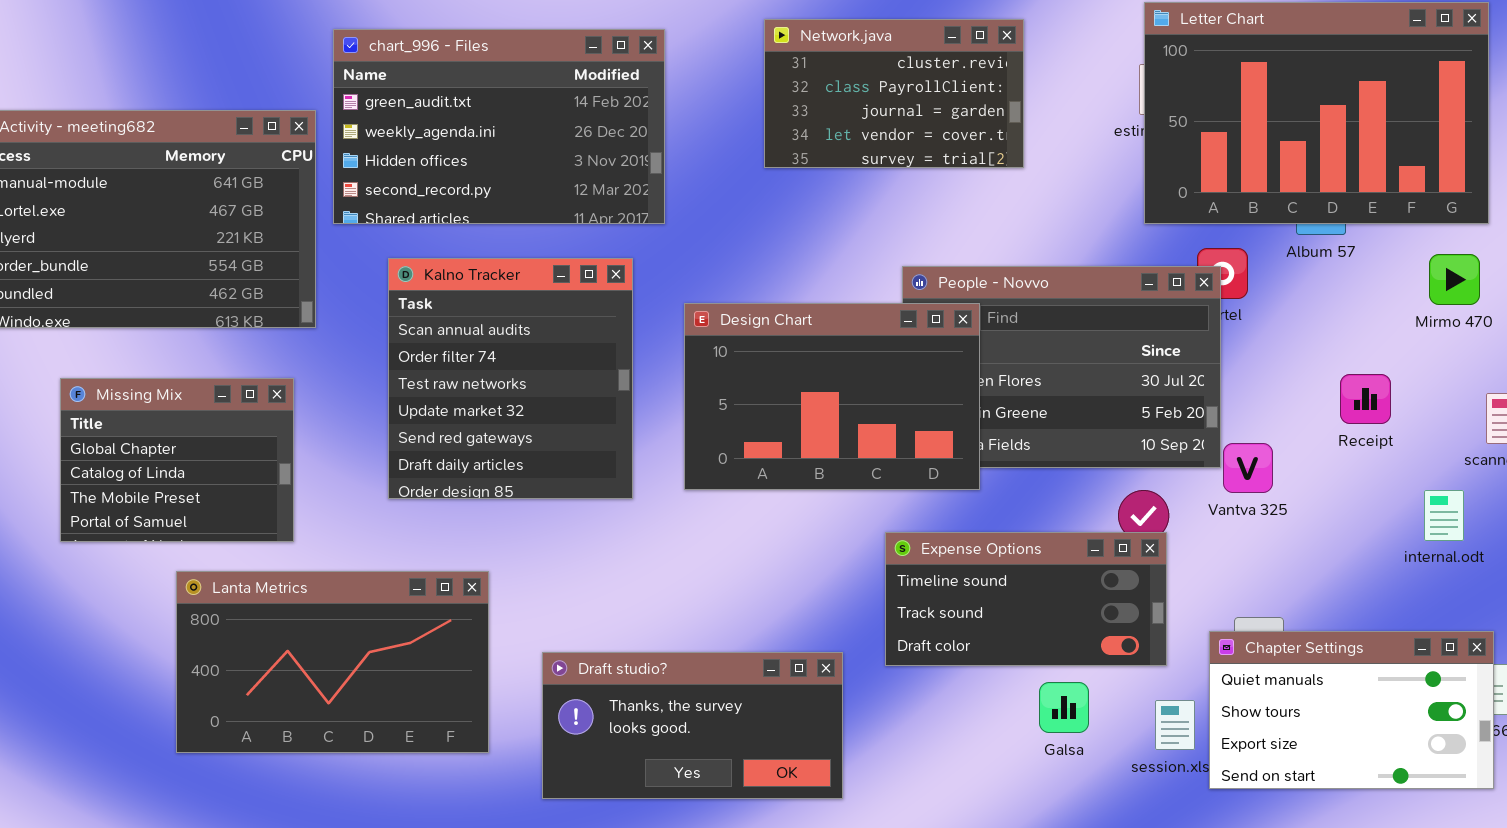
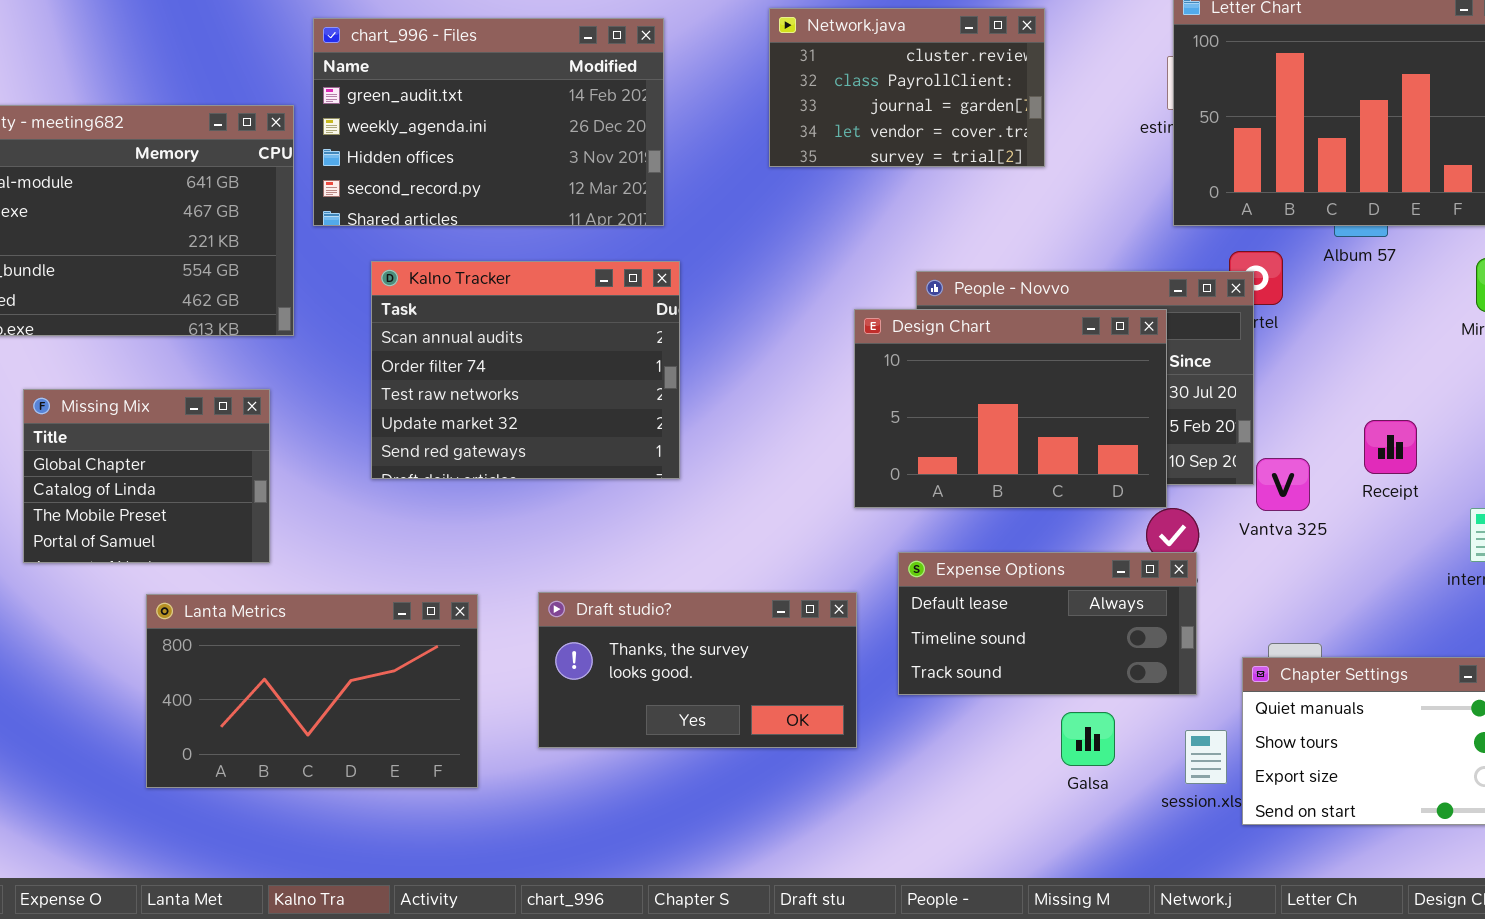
Kalno Tracker: [388,258,633,499] -> [371,261,680,479], resized
Design Chart: [684,303,980,490] -> [854,309,1167,508], moved
Receipt: [1340,374,1391,424] -> [1364,420,1417,474], moved
Expense Options: [885,532,1167,666] -> [898,552,1197,695], scrolled up 1 row
Draft studio?: [542,652,843,799] -> [538,592,857,748], moved

